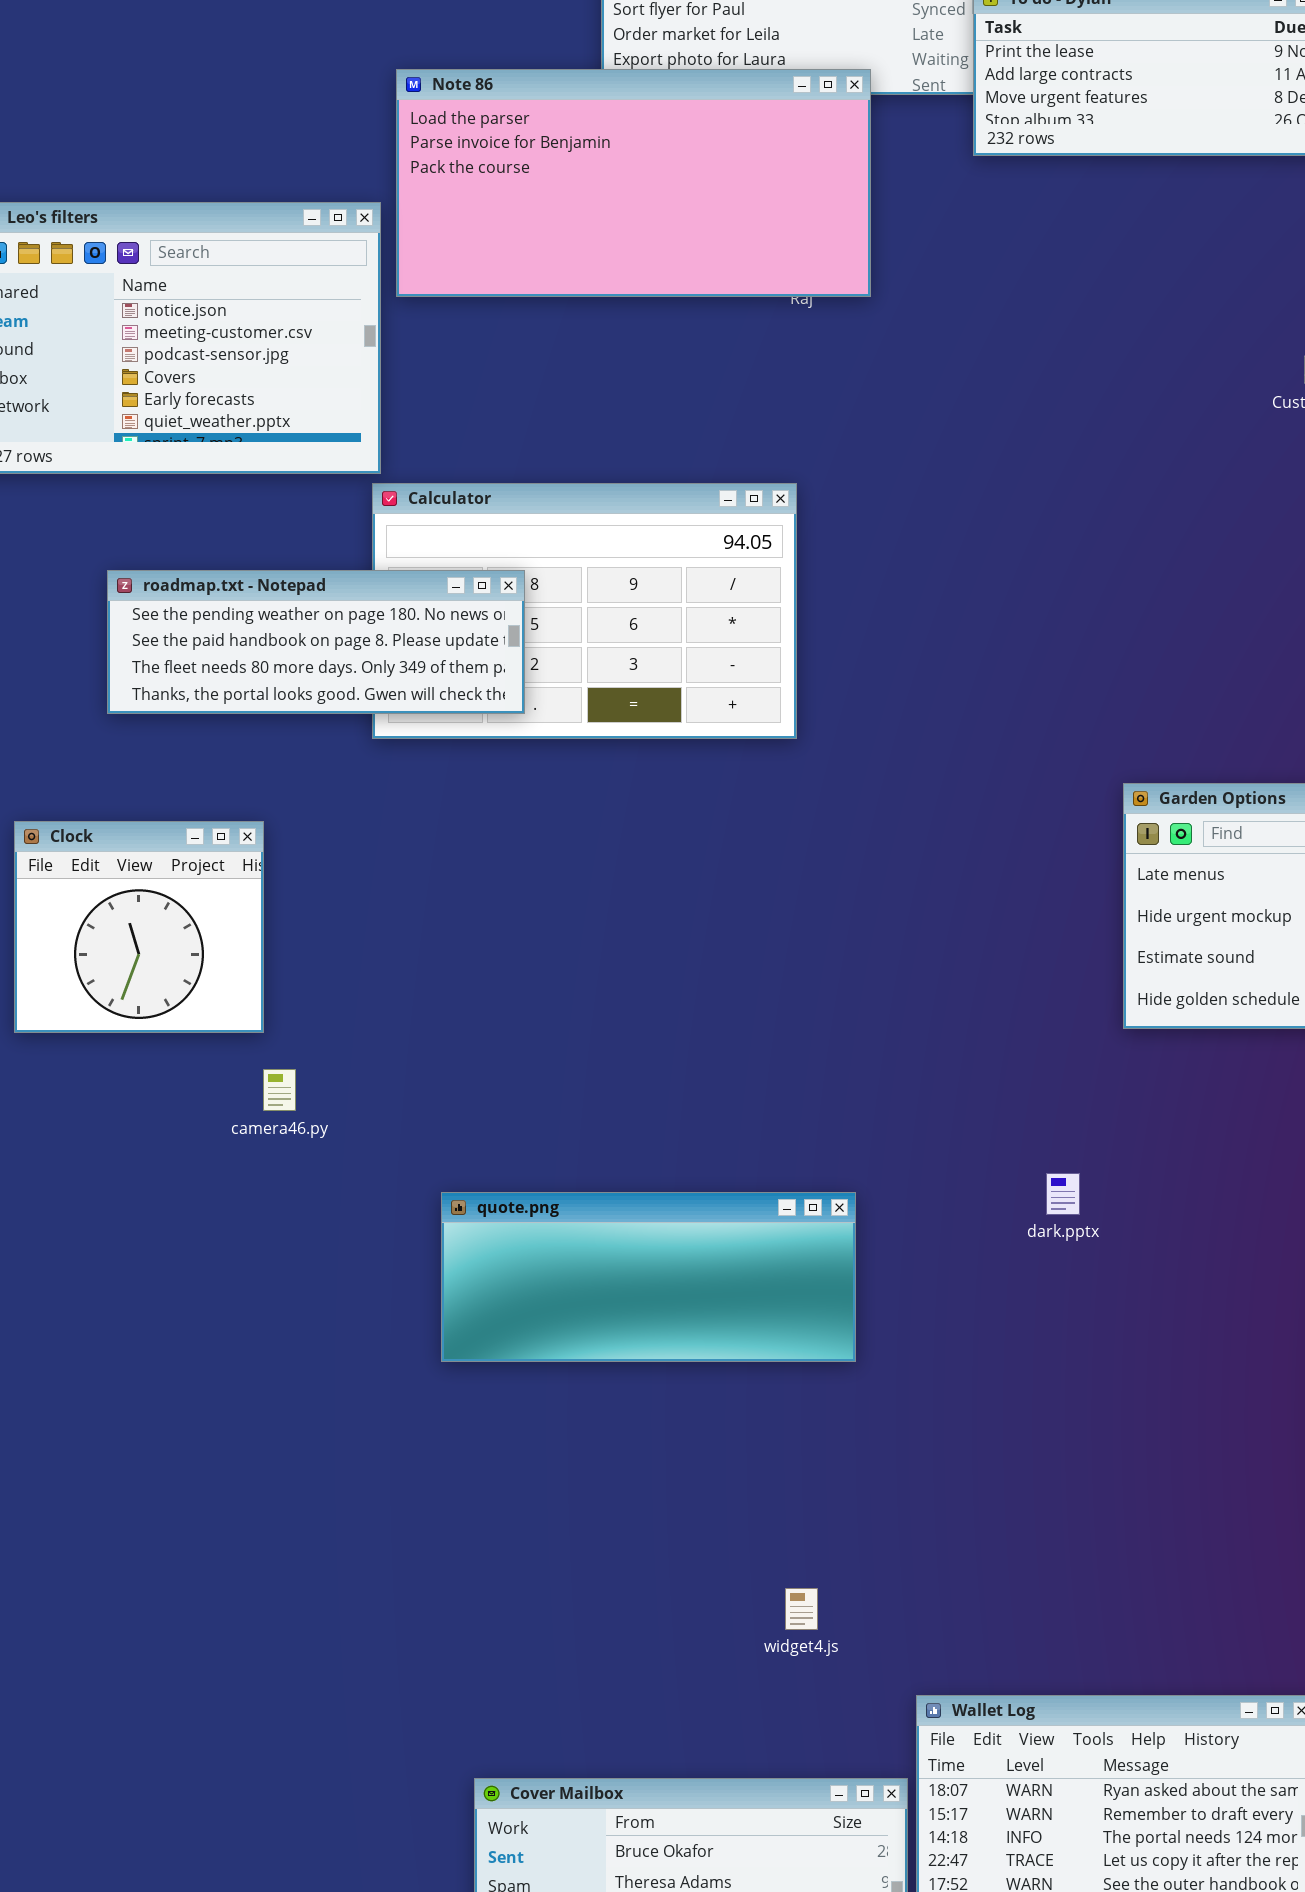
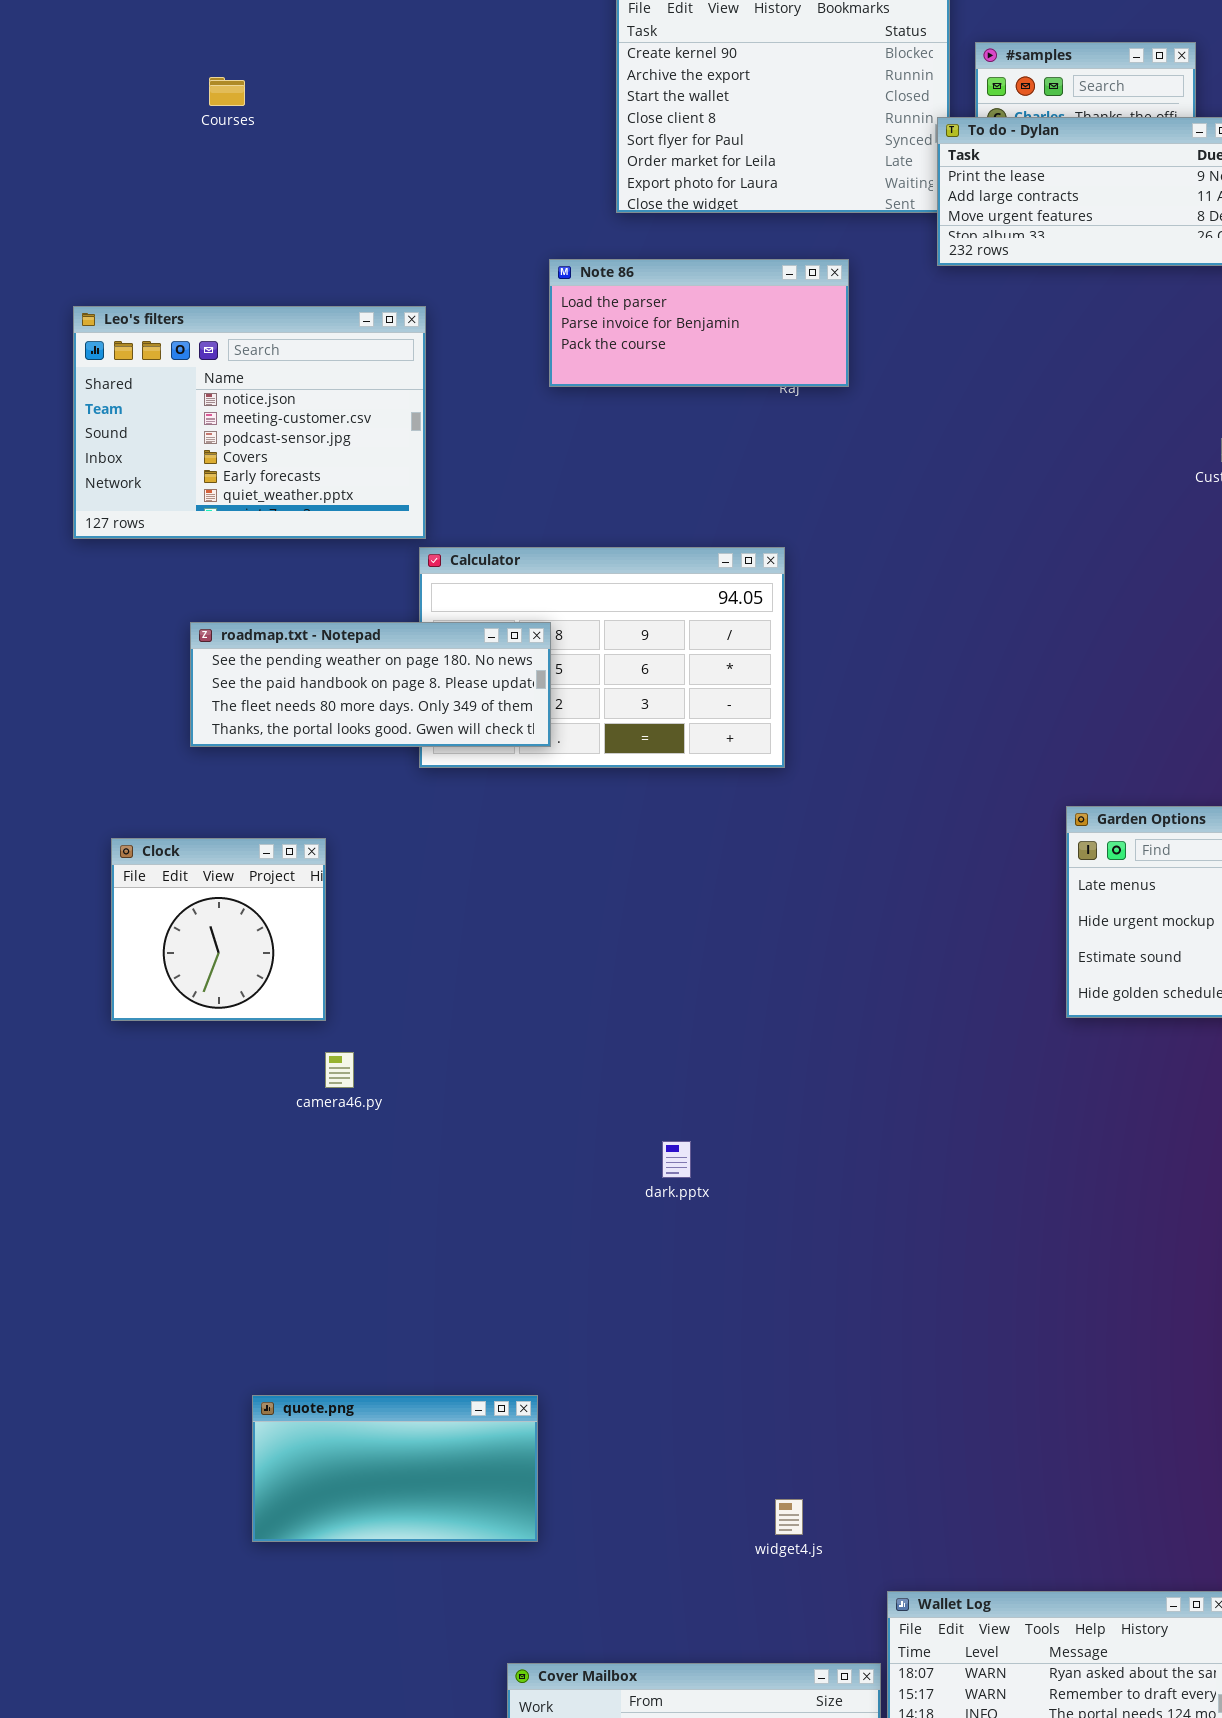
Note 86: [396,69,871,297] -> [549,259,849,387], resized
dark.pptx: [1046,1173,1080,1215] -> [662,1141,691,1178], moved
quote.png: [441,1192,856,1362] -> [252,1395,538,1542], moved, resized

